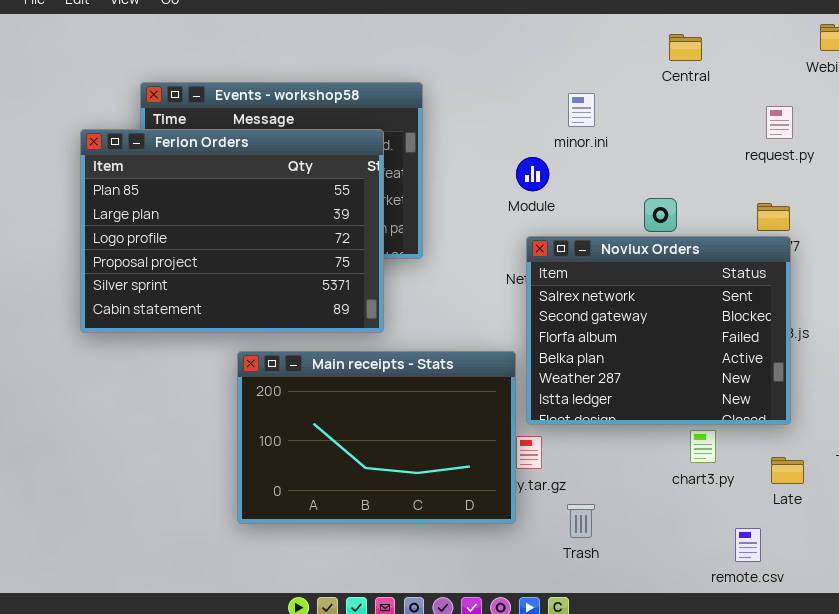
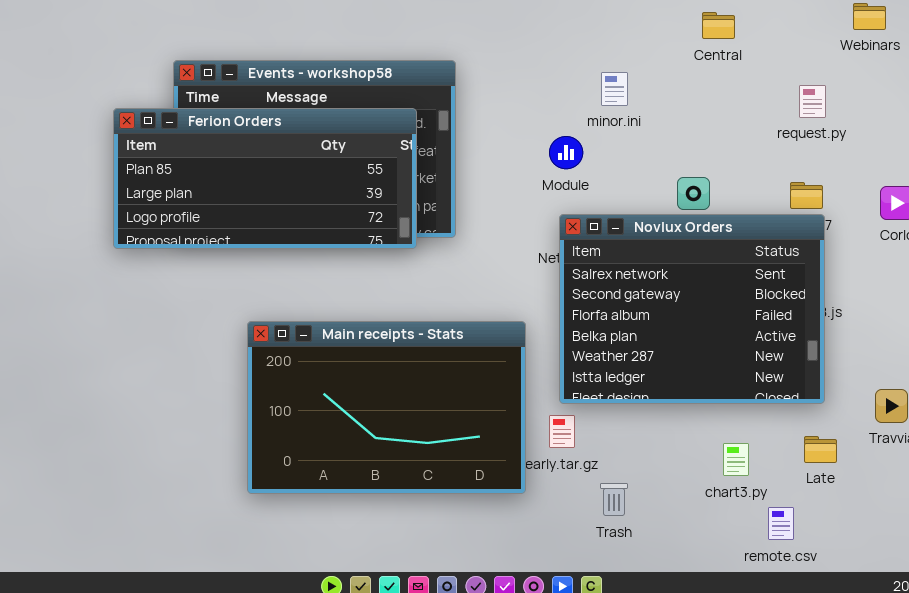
Ferion Orders: [80,129,384,333] -> [113,108,417,249], resized
Main receipts - Stats: [237,351,516,524] -> [247,321,526,494], moved
chart3.py: [690,430,716,463] -> [723,443,749,476], moved

